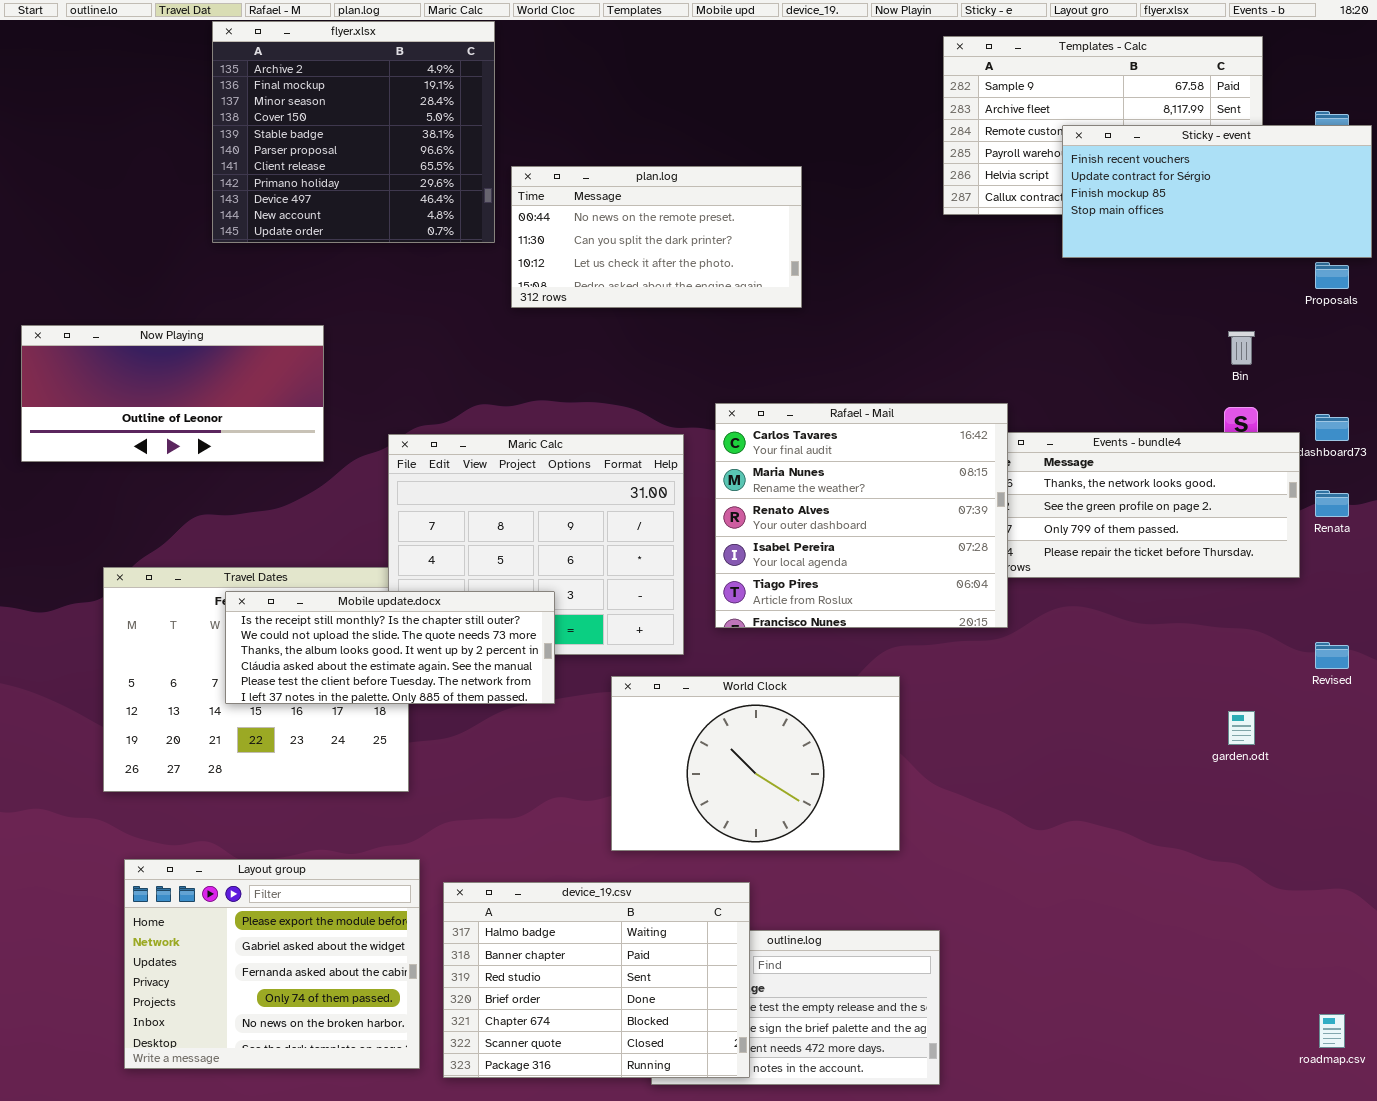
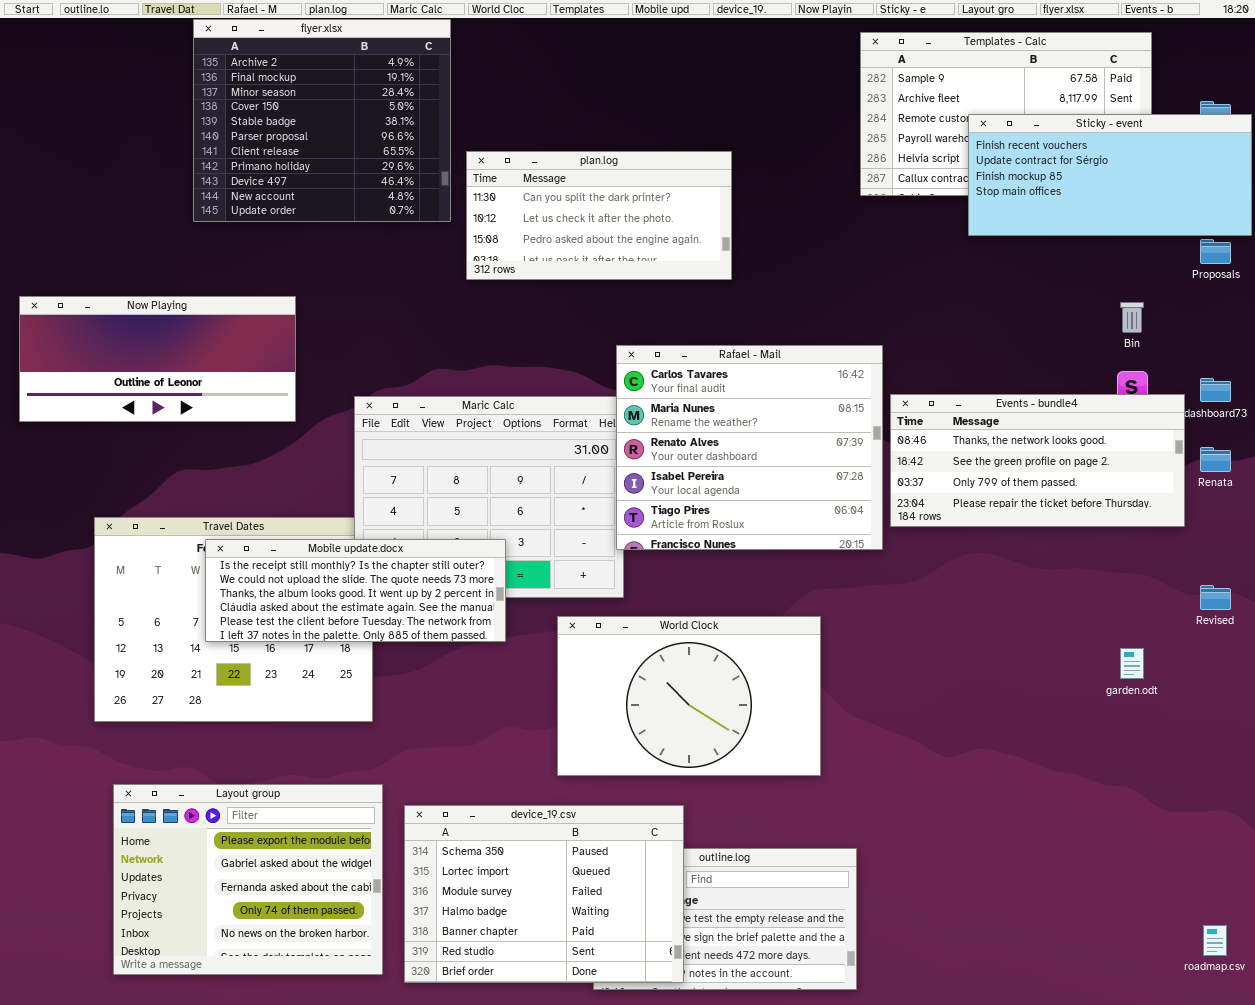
plan.log: [511,166,802,308] -> [466,151,732,280], scrolled down 1 row
Rafael - Mail: [715,403,1008,628] -> [616,345,883,550], moved
device_19.csv: [443,882,750,1078] -> [404,805,684,983], scrolled up 3 rows

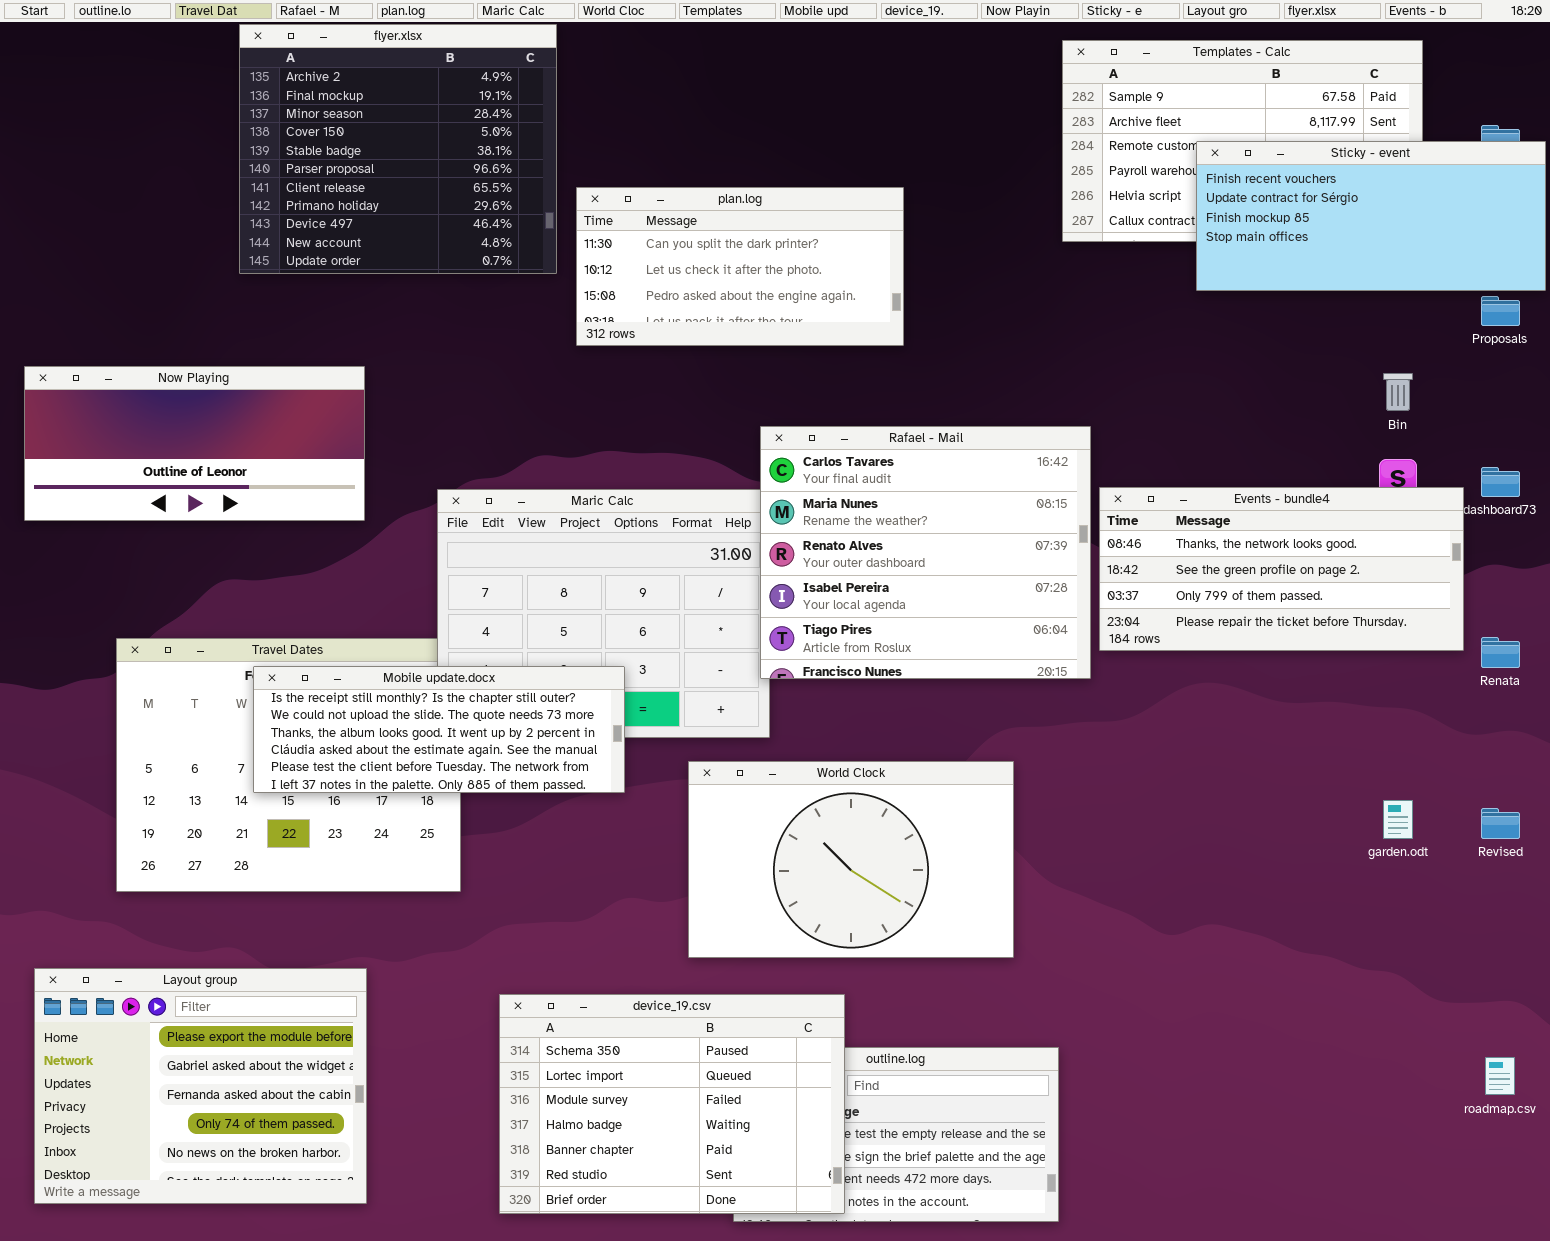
Renata: [1200,447,1231,472] -> [1481,637,1520,668], moved
Revised: [1200,585,1231,610] -> [1481,808,1520,839], moved
Layout group: [113,784,383,975] -> [34,968,367,1204], moved
roadmap.csv: [1203,925,1227,956] -> [1485,1057,1515,1095], moved

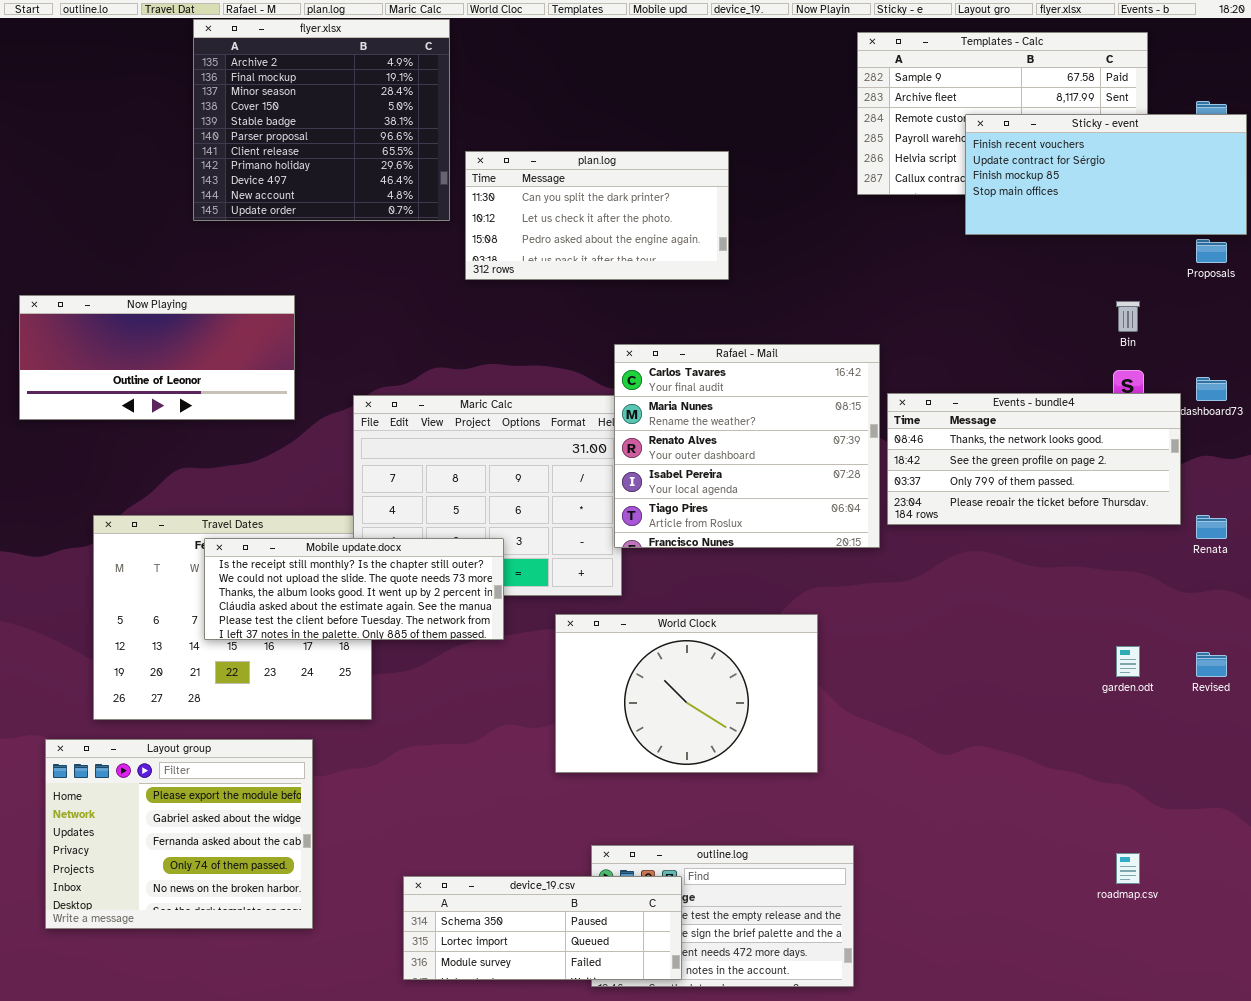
Layout group: [34,968,367,1204] -> [45,739,313,929], moved
device_19.csv: [499,994,845,1214] -> [403,876,682,980], resized
roadmap.csv: [1485,1057,1515,1095] -> [1116,853,1140,884], moved

